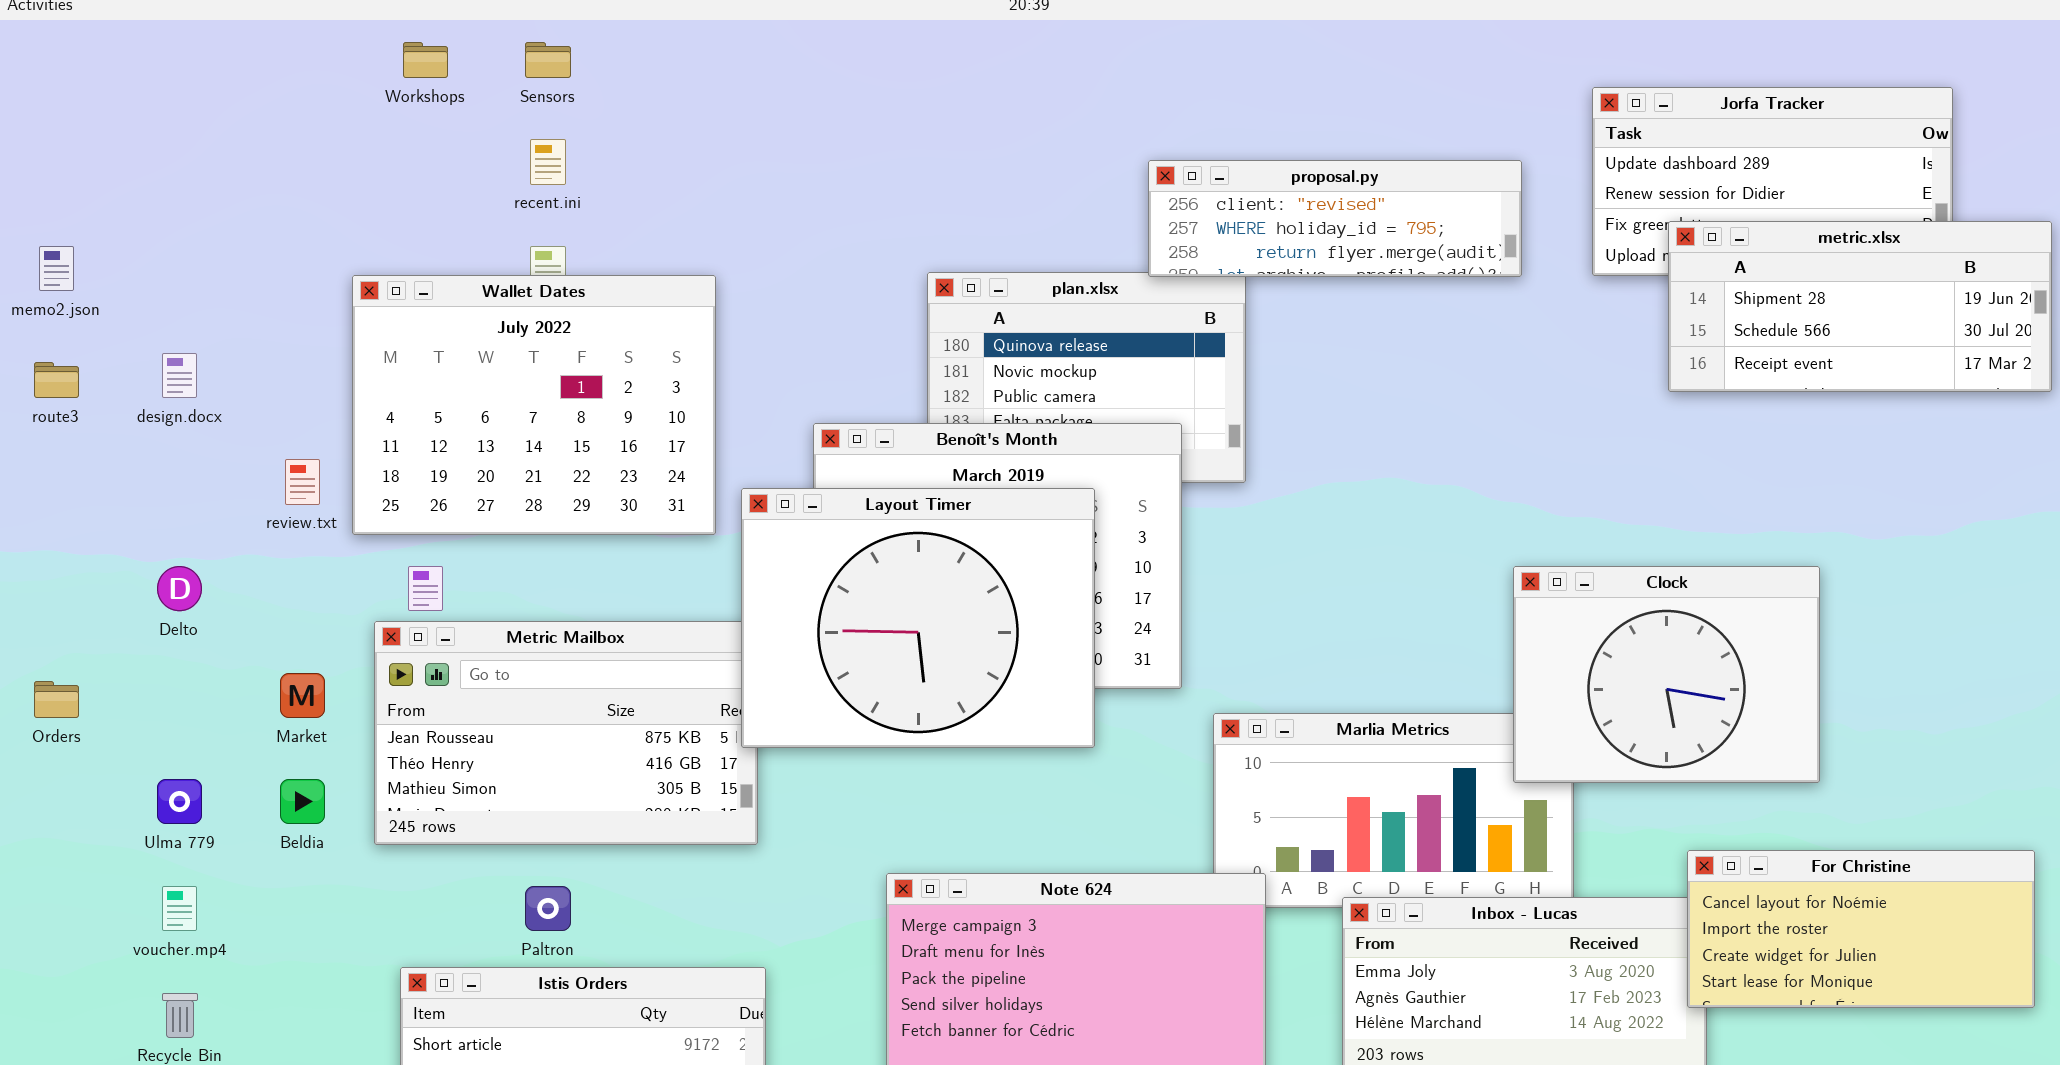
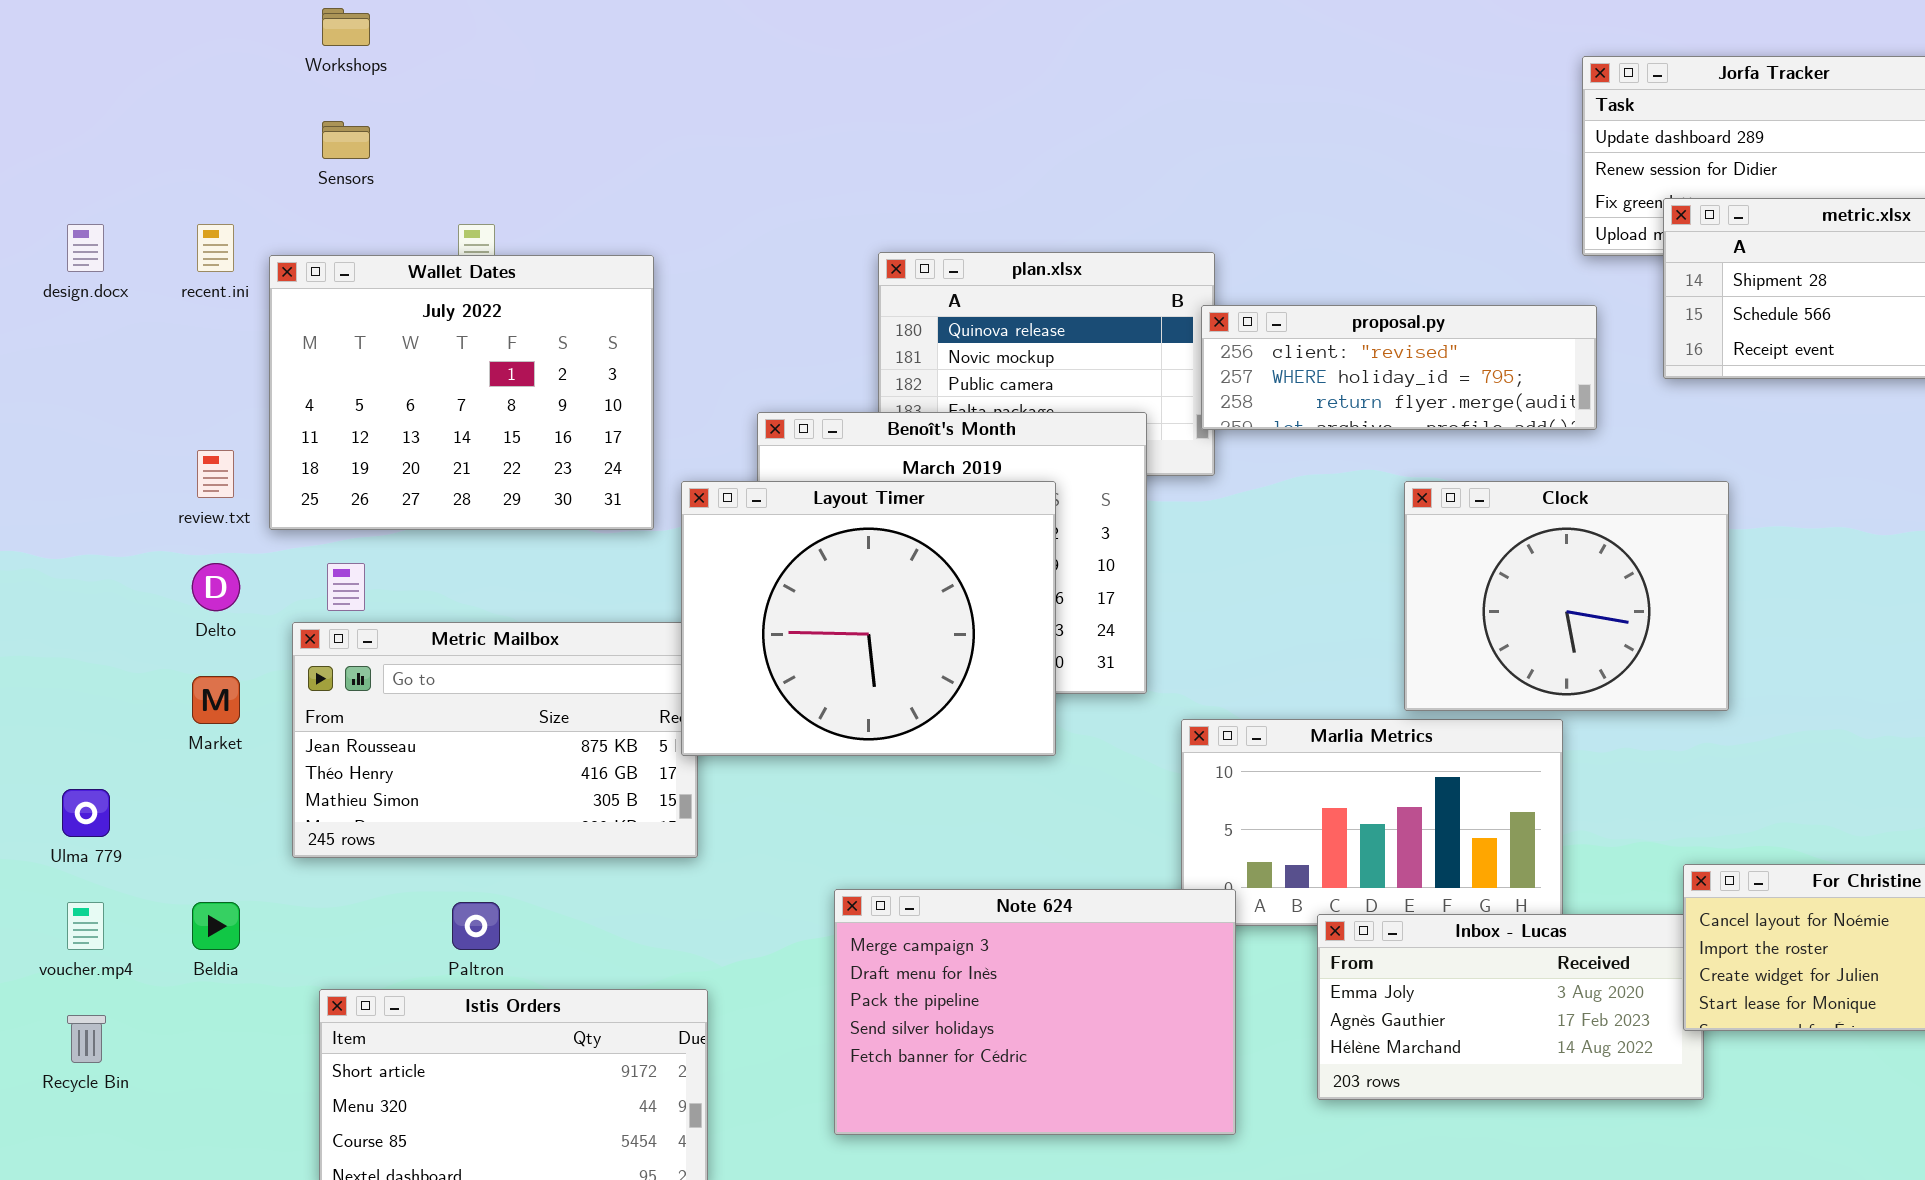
Sensors: [525,42,571,78] -> [322,121,370,159], moved
recent.ini: [530,139,566,185] -> [197,224,234,272], moved
proposal.py: [1148,160,1522,277] -> [1201,305,1597,430], moved
design.docx: [162,353,197,398] -> [67,224,104,272], moved
Delto: [157,566,202,611] -> [192,563,240,611], moved
Clock: [1513,566,1820,783] -> [1404,481,1729,711], moved
Beldia: [280,779,325,824] -> [192,902,240,950], moved

